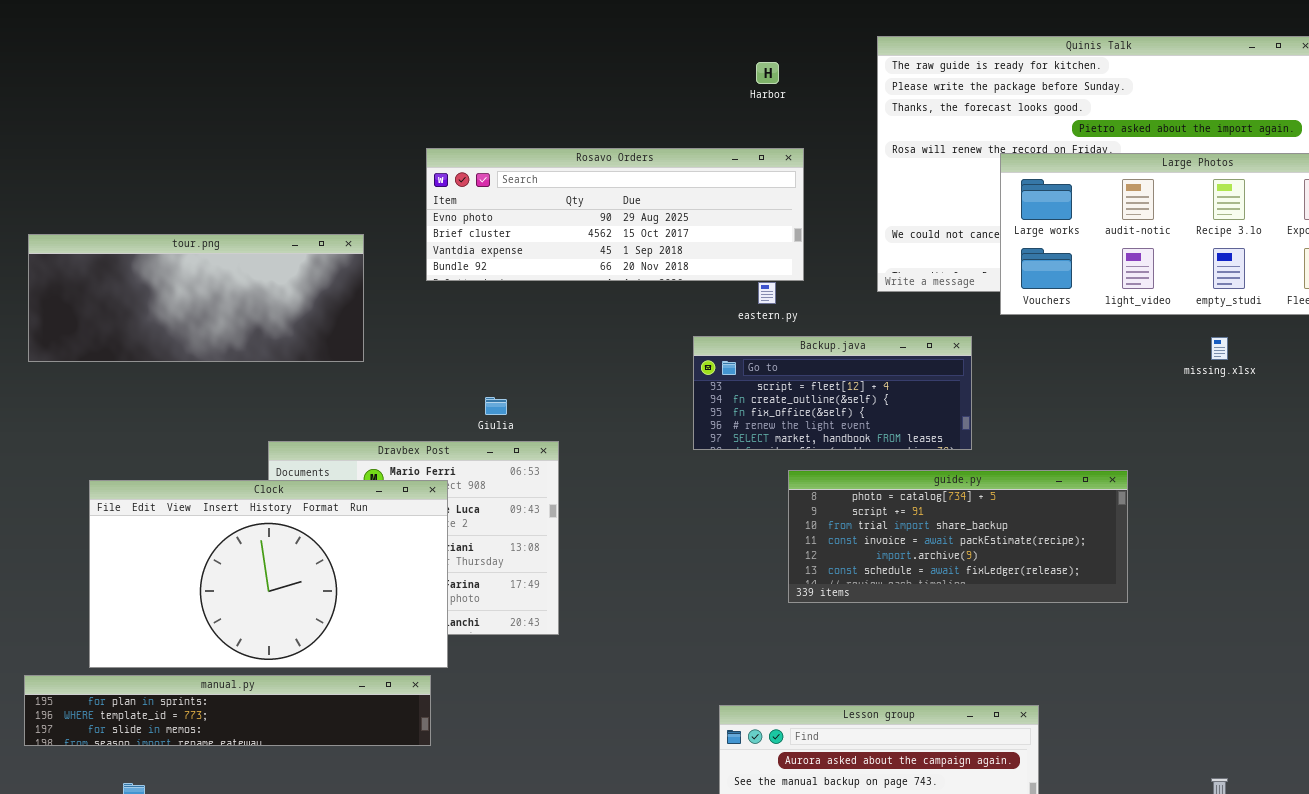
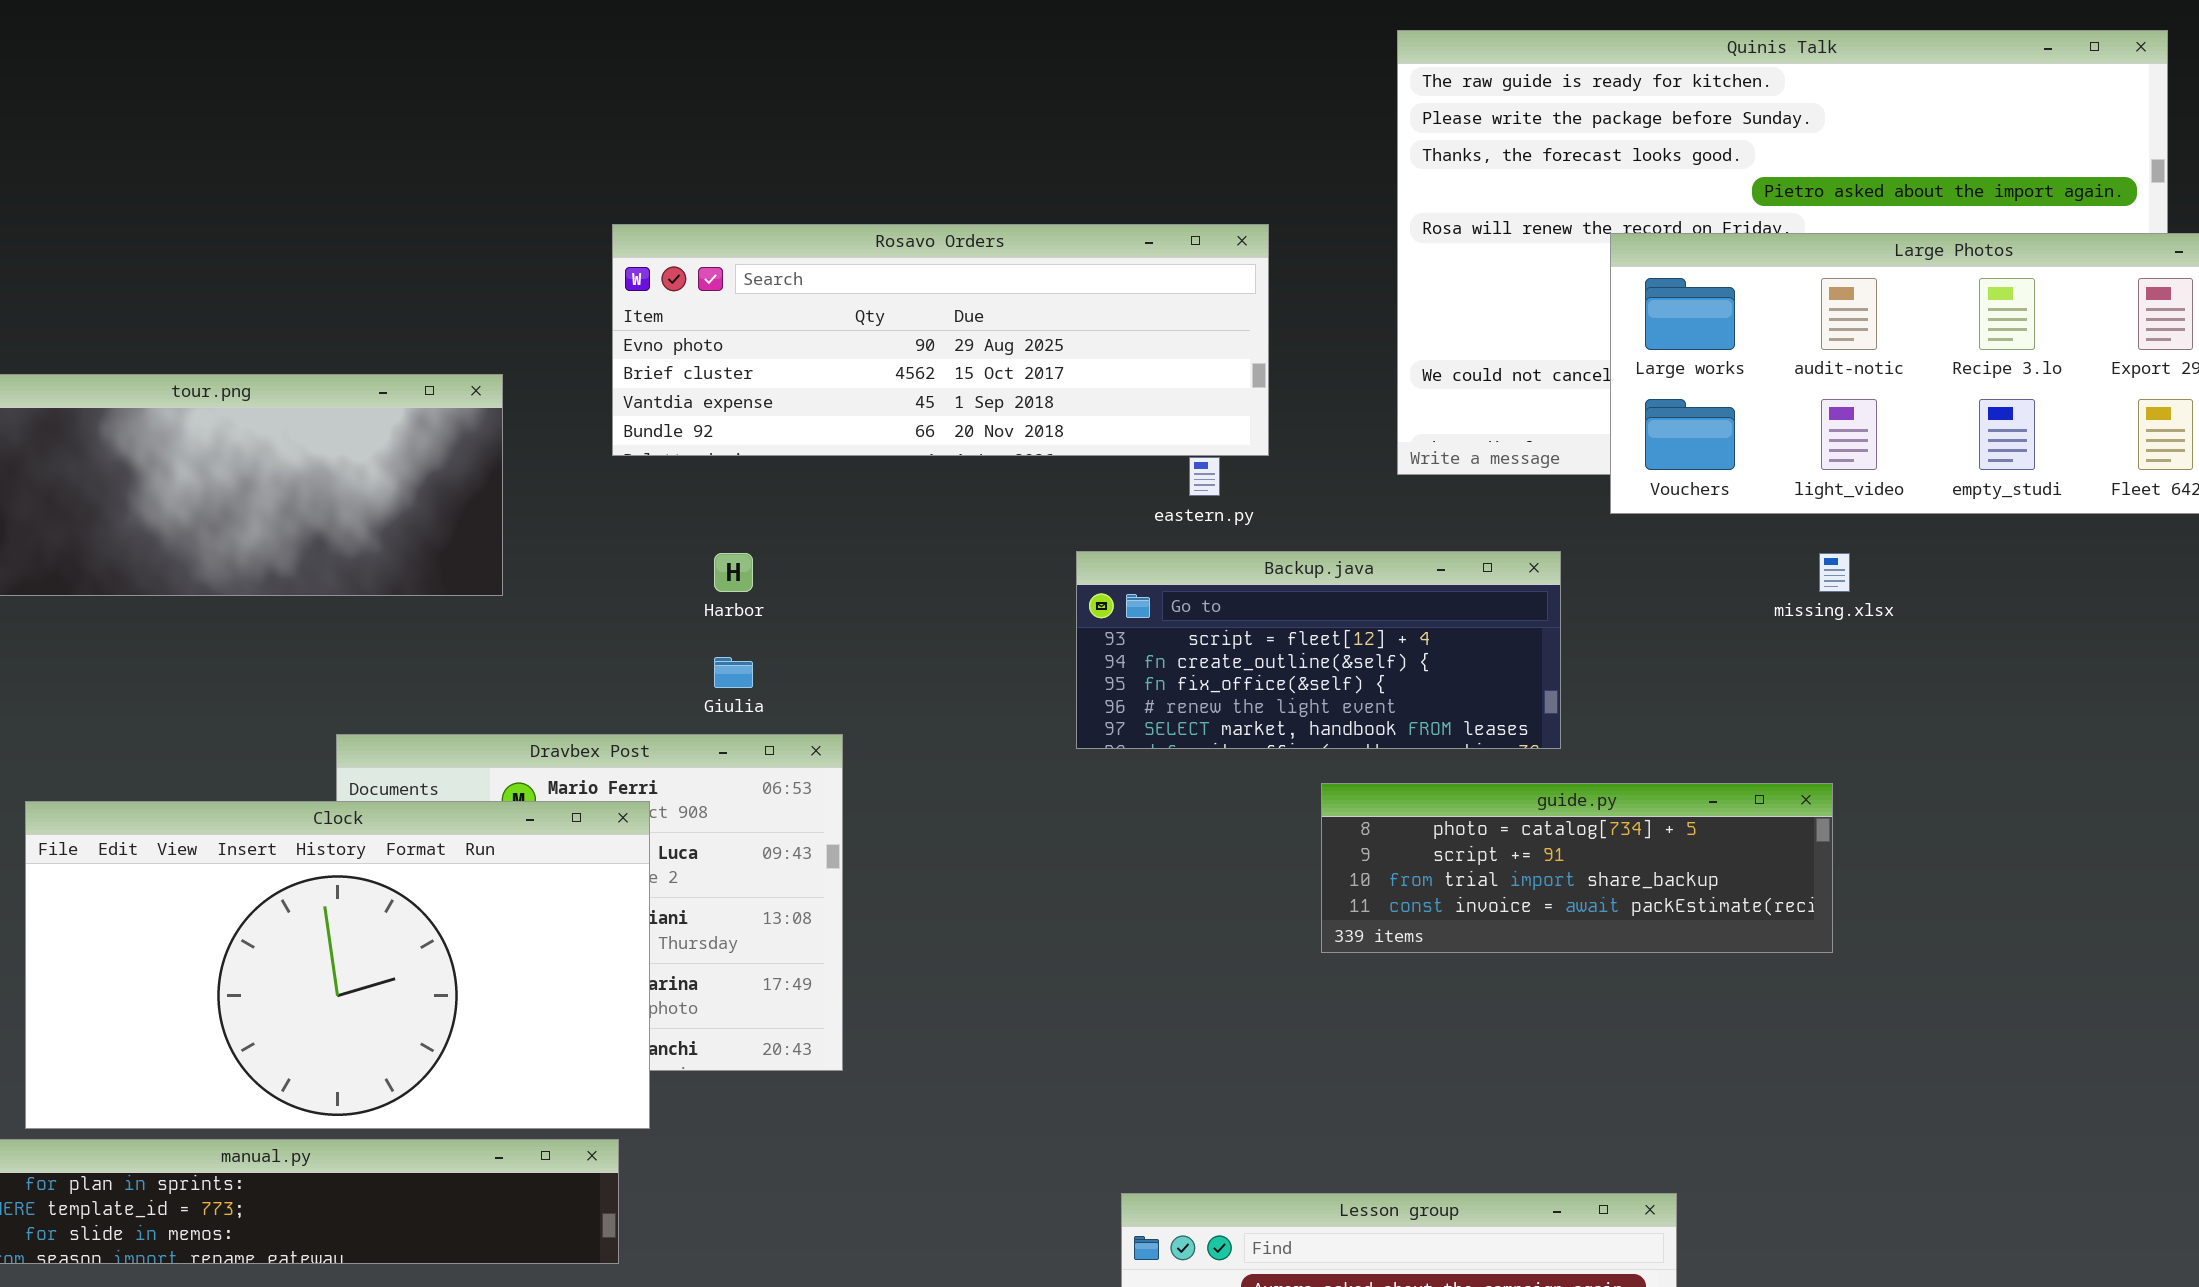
Harbor: [756,62,779,84] -> [714,553,753,592], moved
missing.xlsx: [1211,337,1228,360] -> [1819,553,1850,592], moved
guide.py: [788,470,1128,603] -> [1321,783,1833,953], resized

